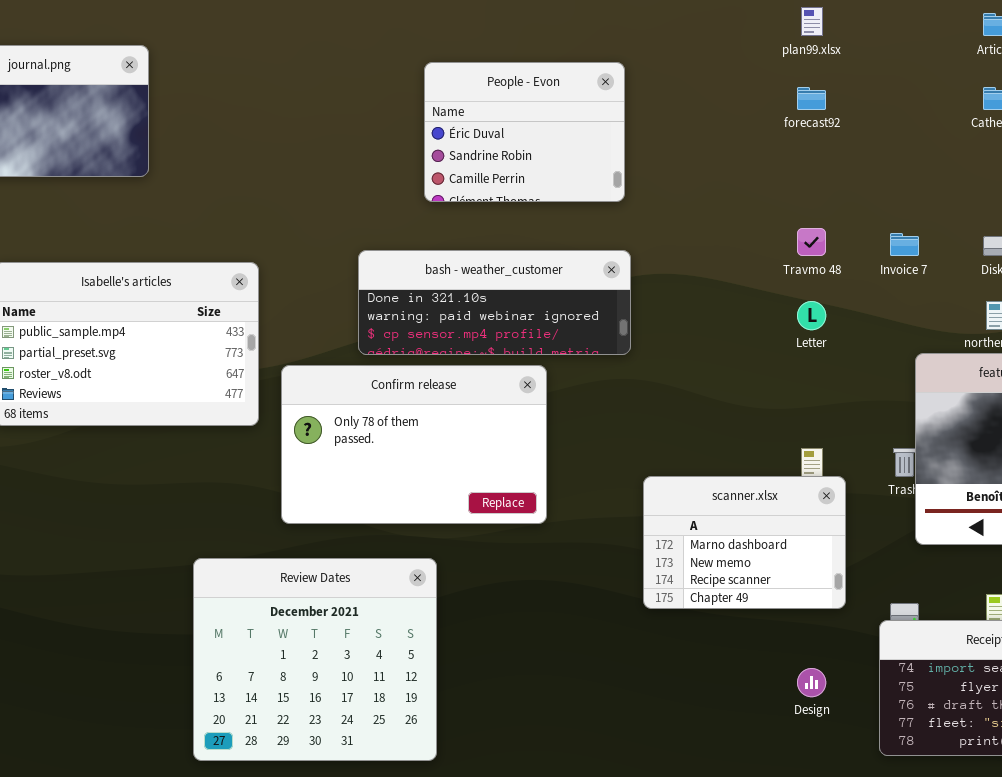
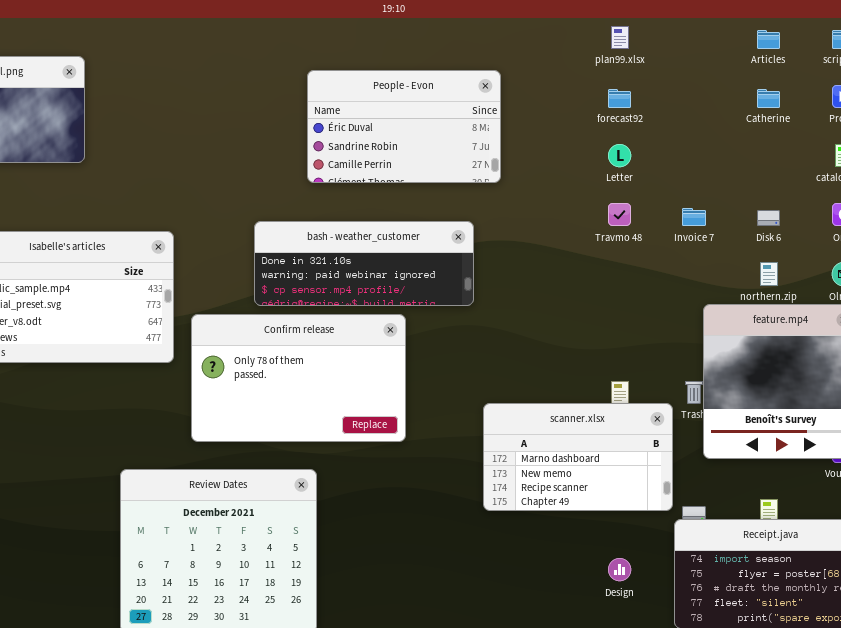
People - Evon: [424,62,625,202] -> [307,70,501,183], resized
Letter: [797,301,826,330] -> [608,144,631,167], moved
scanner.xlsx: [643,476,846,609] -> [483,403,673,511], resized

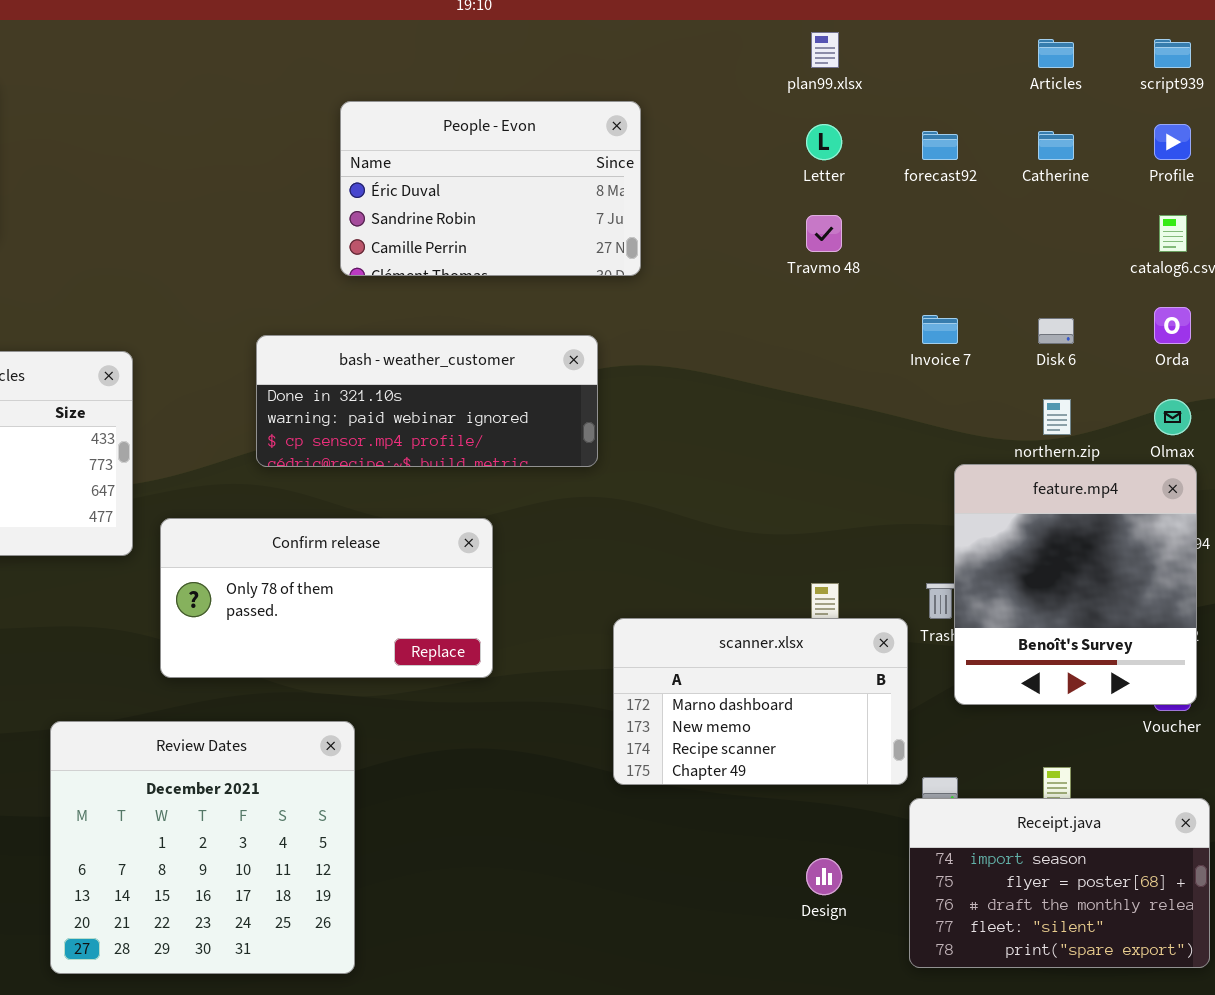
forecast92: [608,89,631,108] -> [922,131,958,160], moved
Letter: [608,144,631,167] -> [806,124,842,160], moved
Travmo 48: [608,203,631,226] -> [806,215,842,252], moved
Confirm release: [191,314,406,442] -> [160,518,493,678], resized

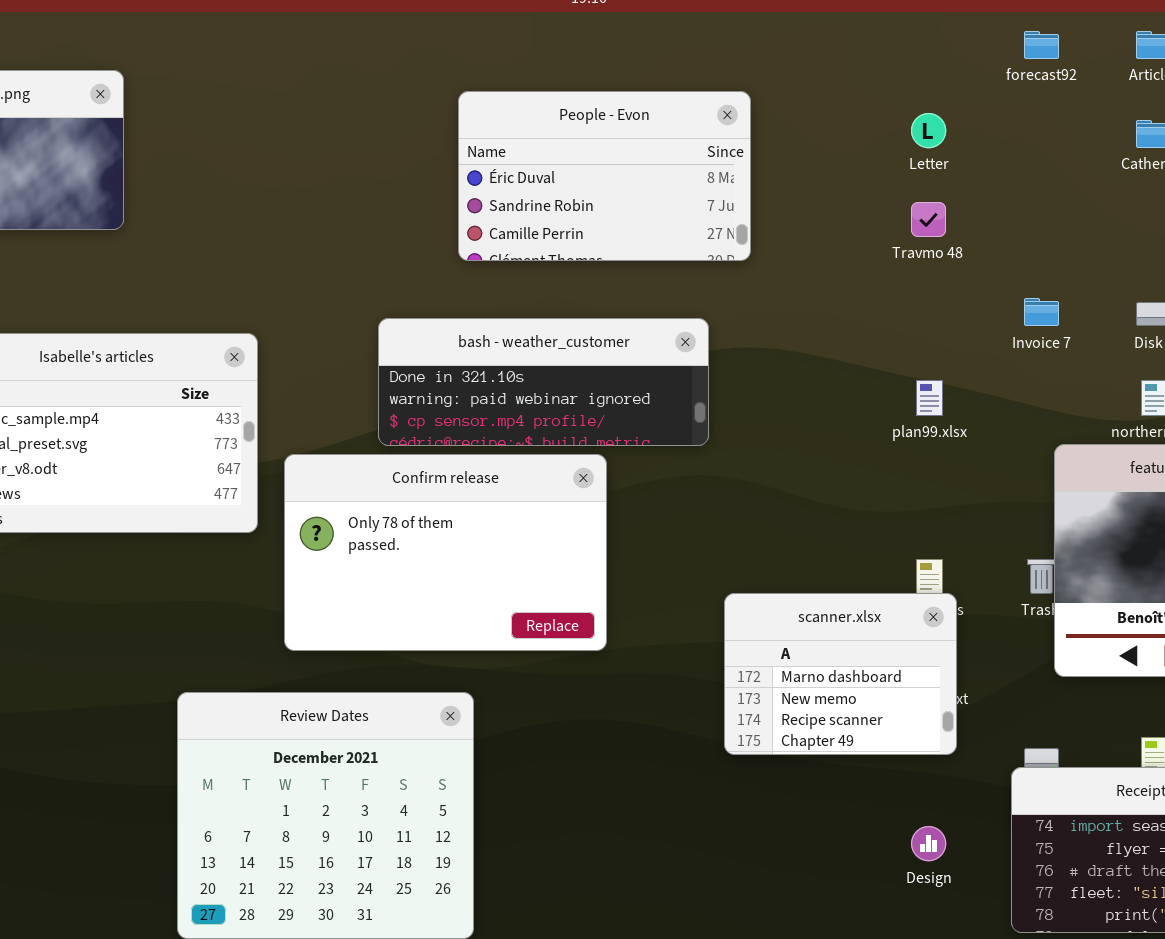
plan99.xlsx: [811,32,839,68] -> [916,380,943,416], moved
forecast92: [922,131,958,160] -> [1024,31,1059,59], moved
Confirm release: [160,518,493,678] -> [284,454,607,651], resized
scanner.xlsx: [613,618,908,785] -> [724,593,957,755], resized

